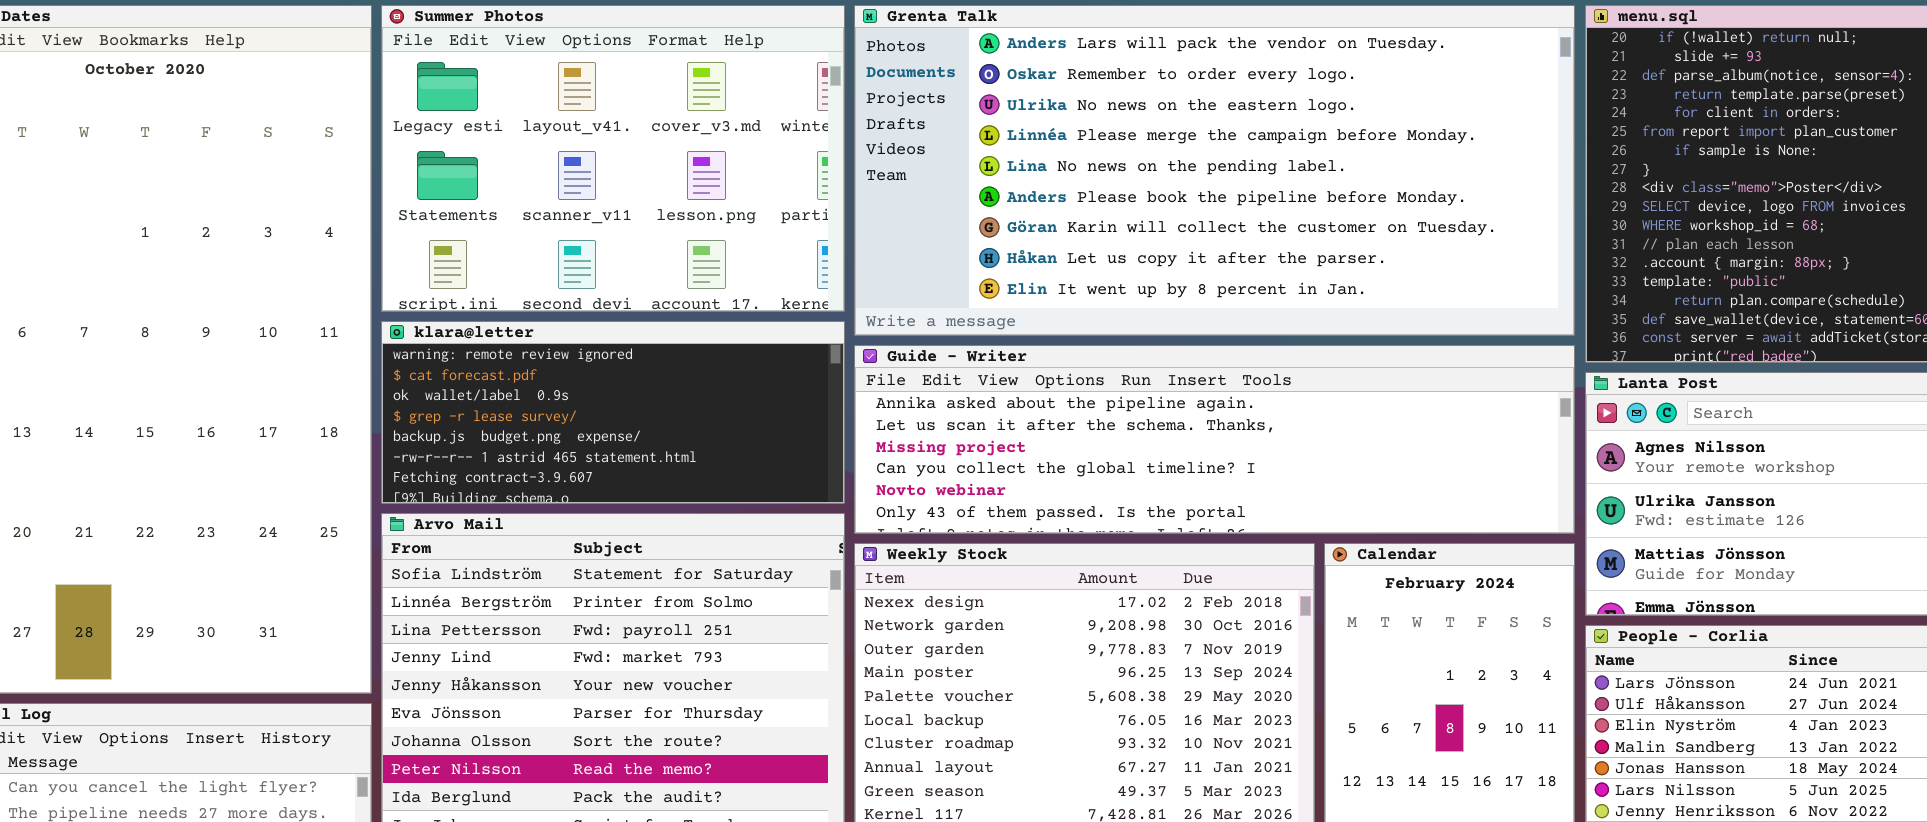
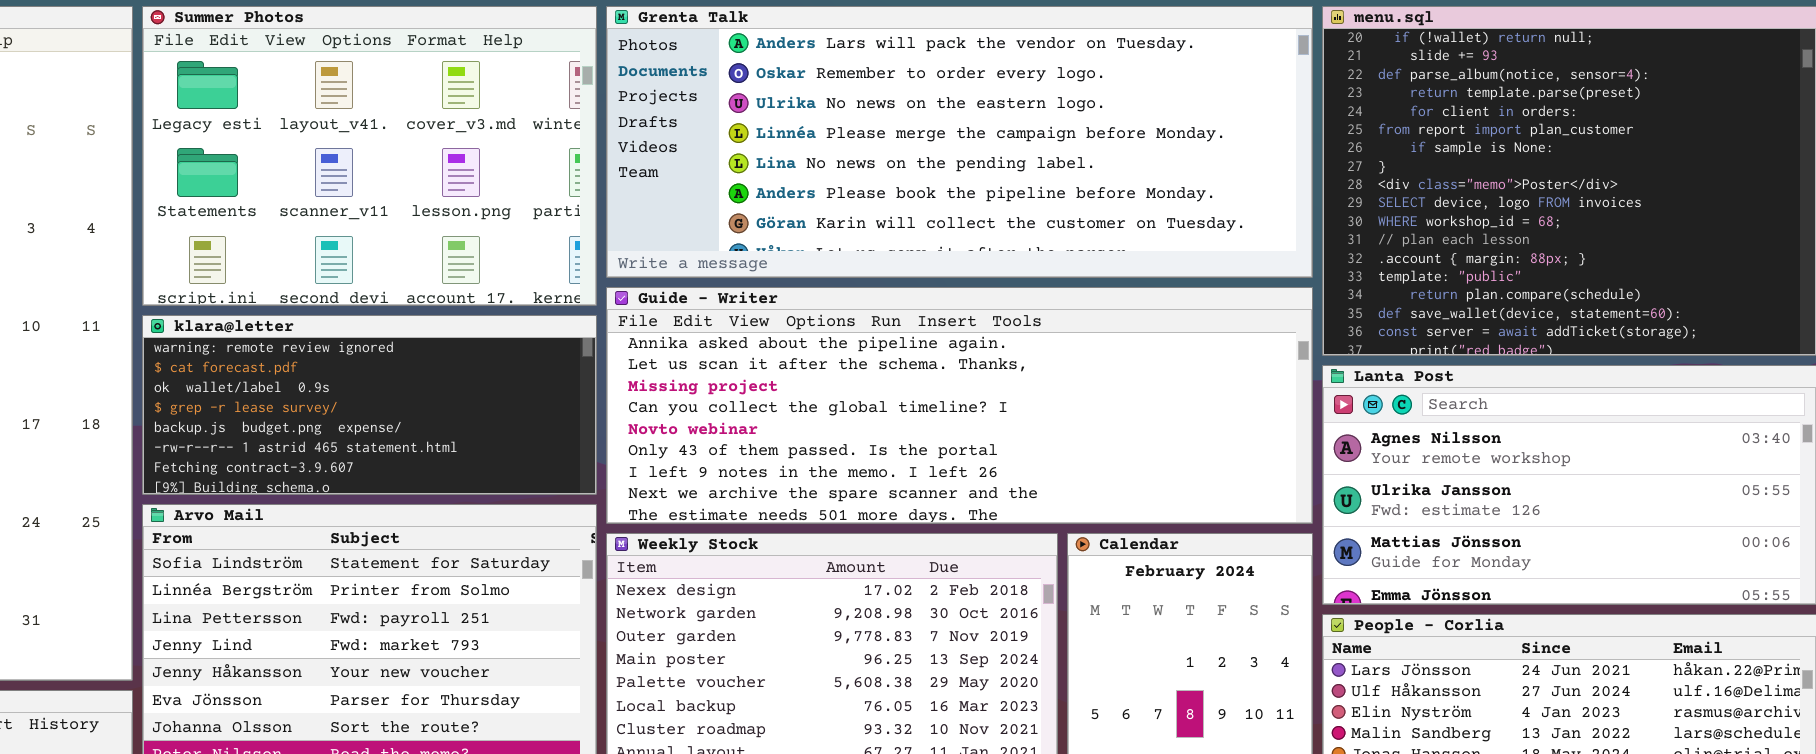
Grenta Talk: [854,5,1575,336] -> [606,6,1313,278], resized
Guide - Writer: [854,345,1575,534] -> [606,287,1313,524], resized

